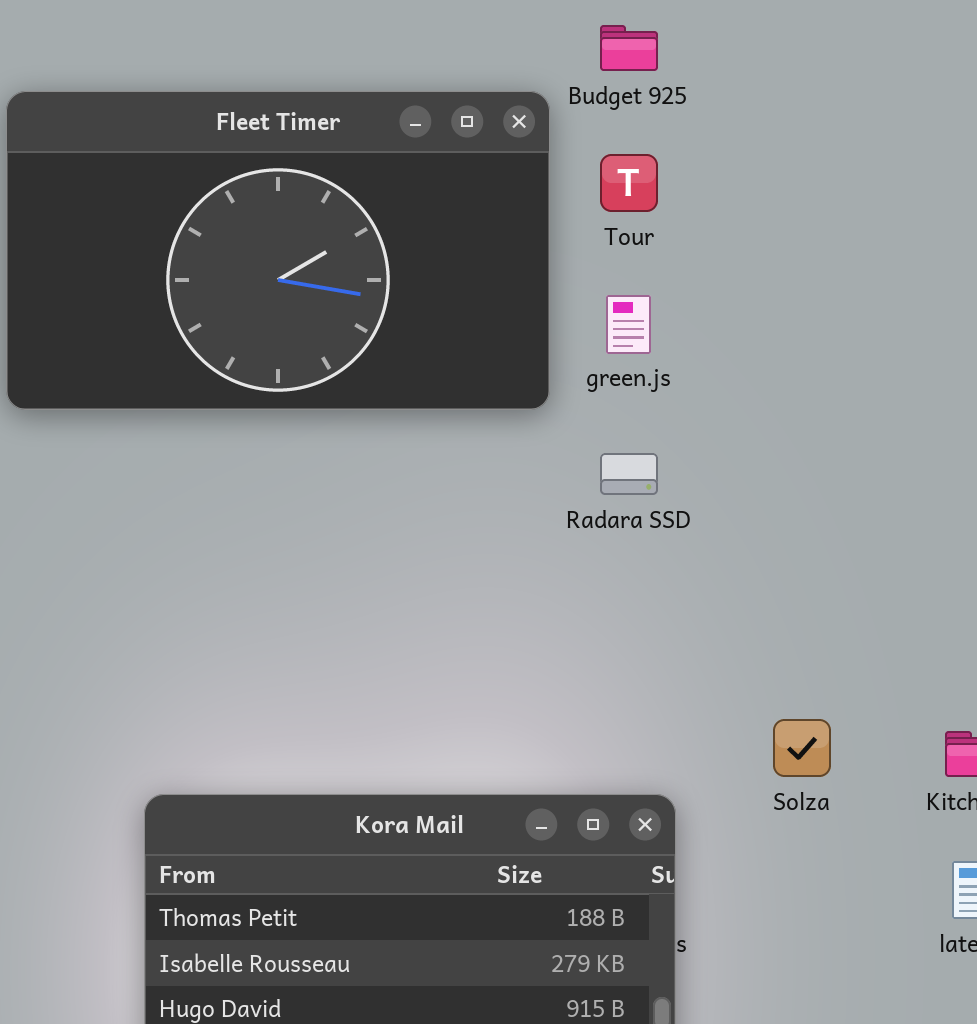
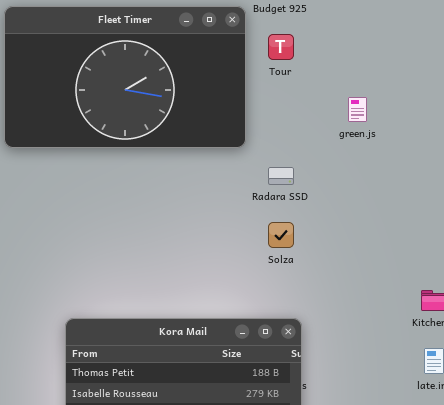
green.js: [606,295,651,354] -> [348,97,367,122], moved
Solza: [773,719,831,777] -> [268,222,294,248], moved

